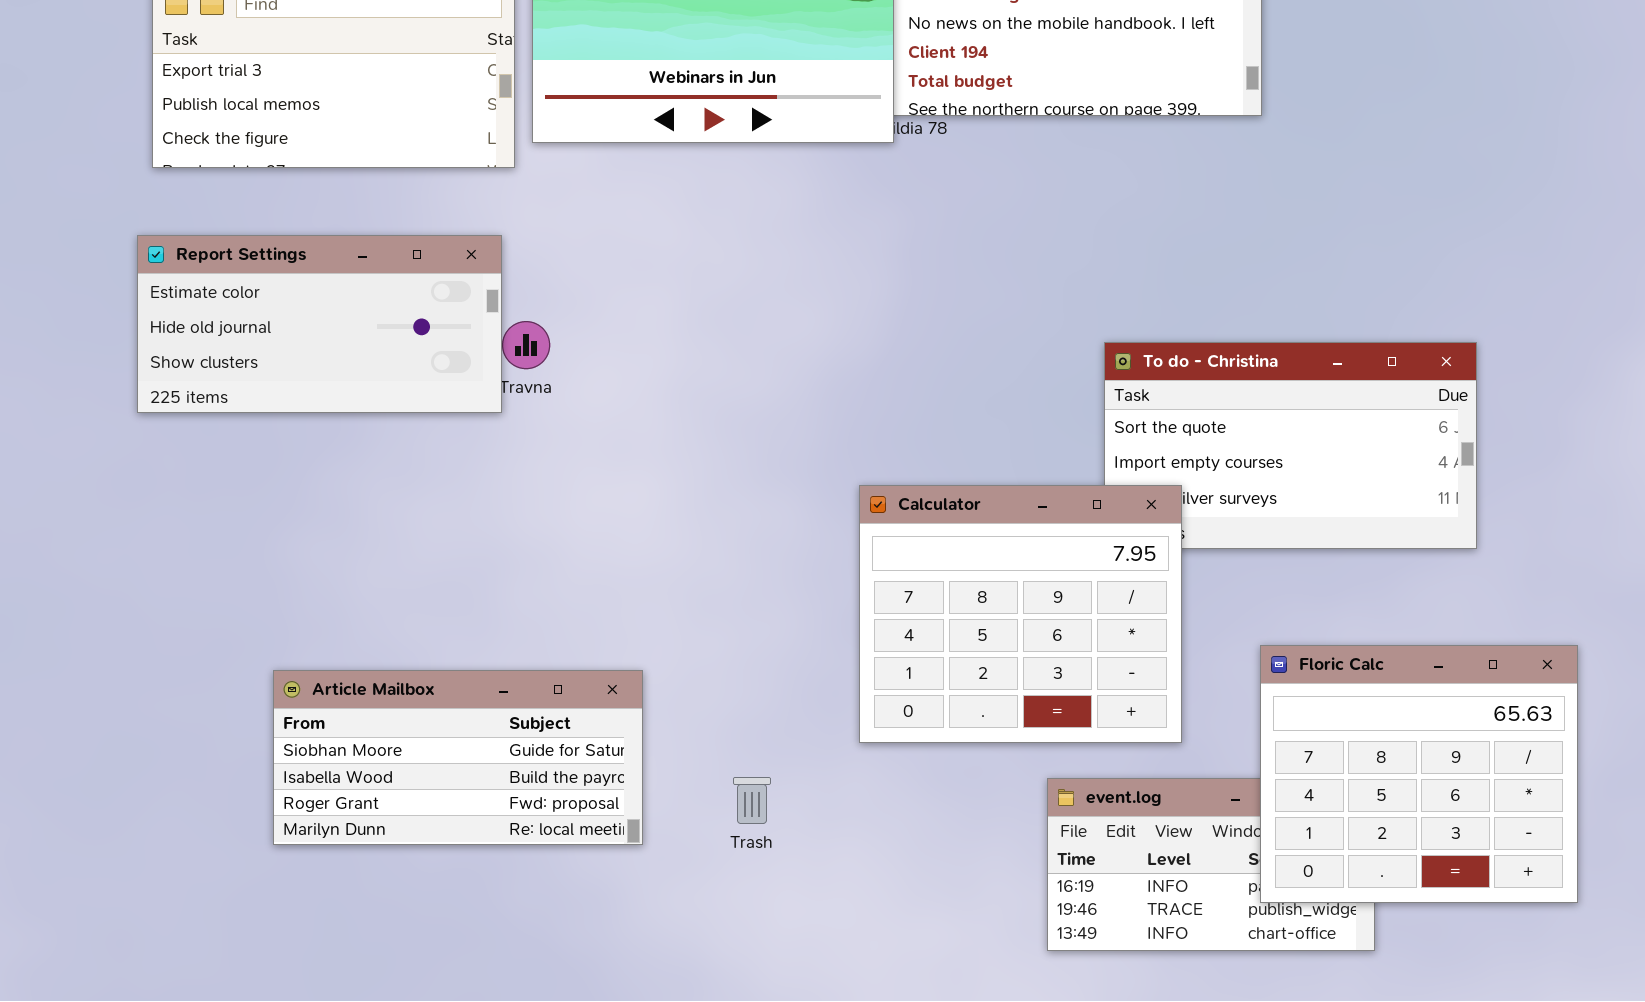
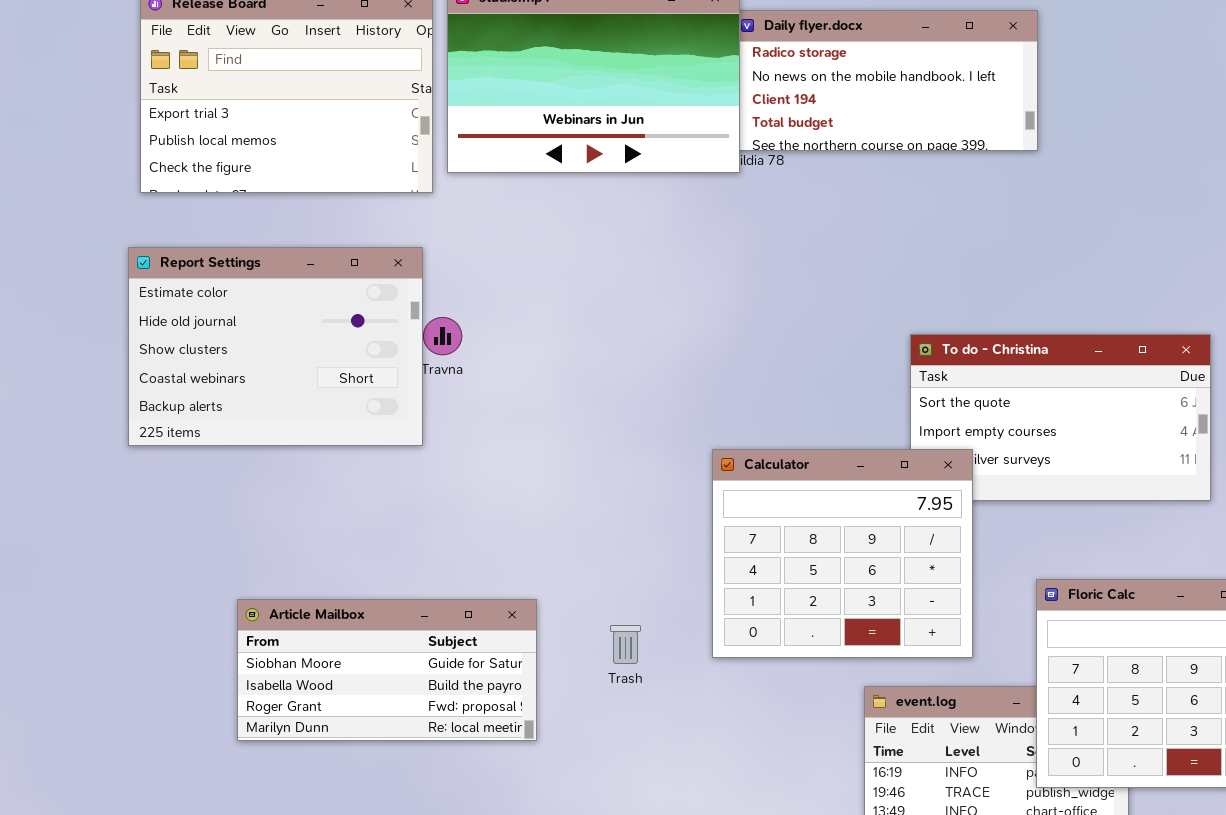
Report Settings: [137,235,502,413] -> [128,247,423,446], resized
Trash: [733,777,771,824] -> [610,625,641,664], moved

